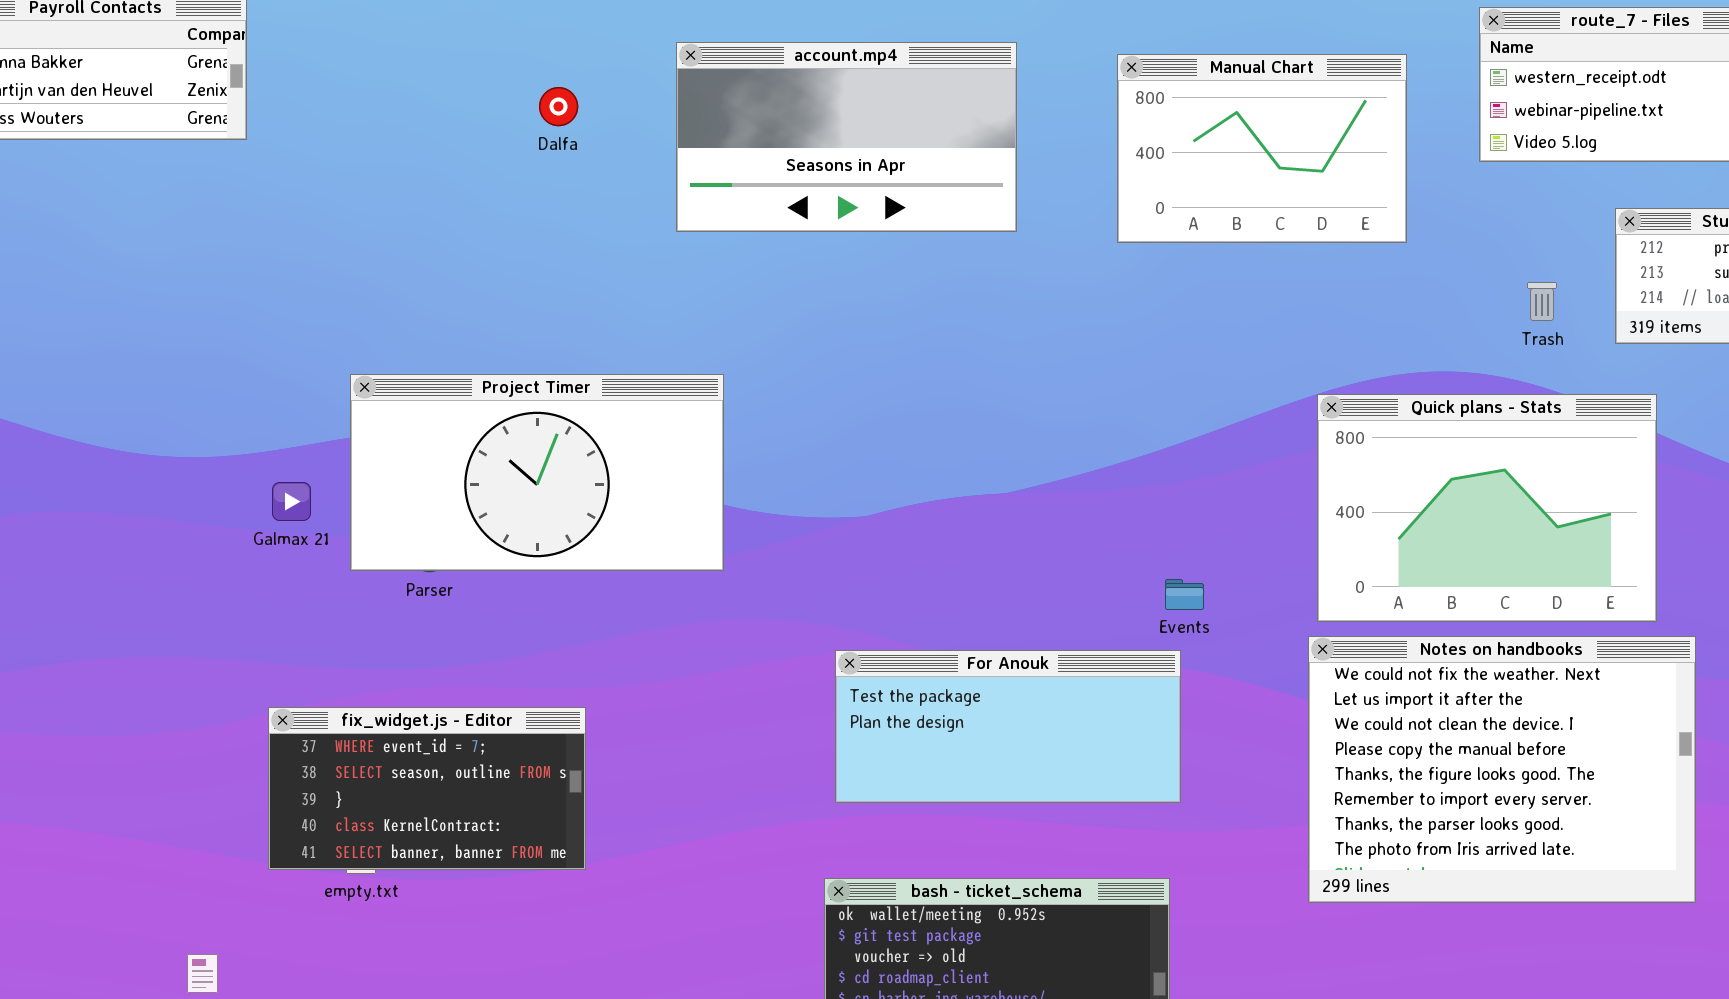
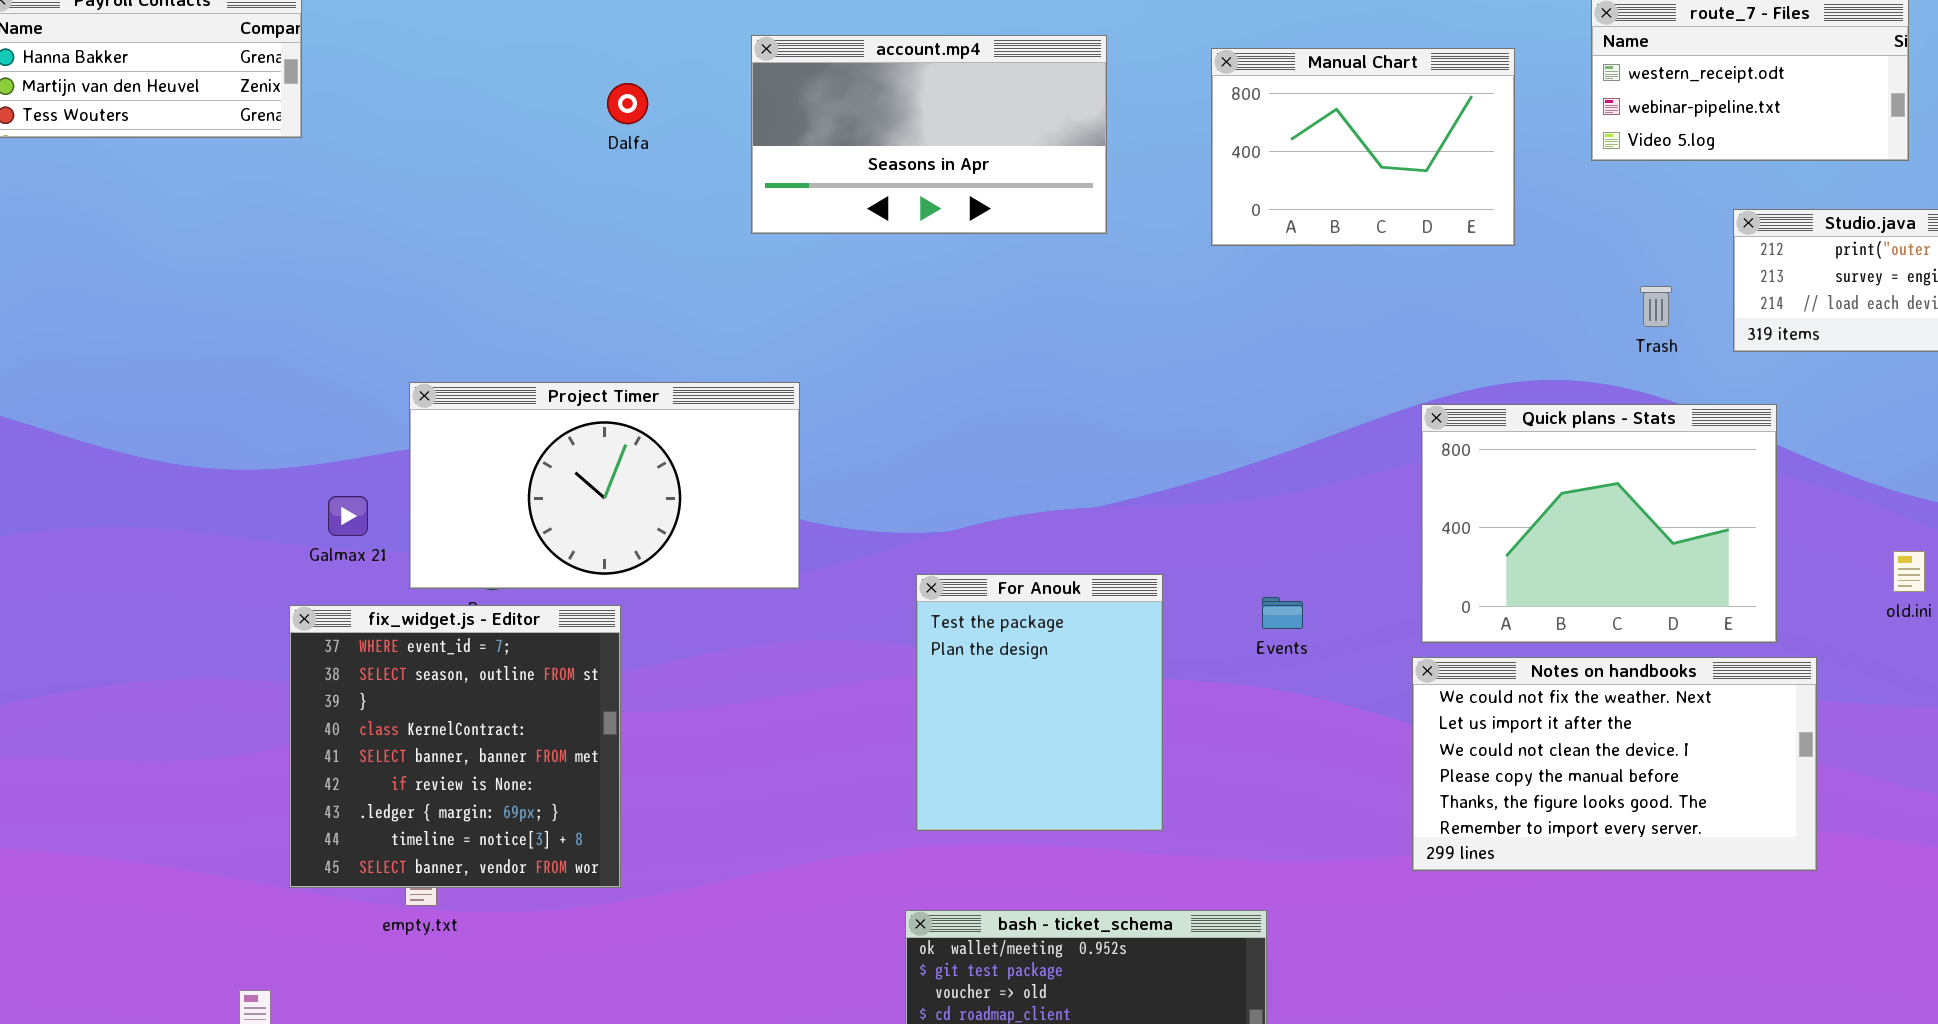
Notes on handbooks: [1308,636,1696,903] -> [1412,657,1817,871], resized
For Anouk: [835,650,1181,803] -> [916,574,1163,831], resized
fix_widget.js - Editor: [268,707,586,870] -> [289,605,621,888], moved, resized

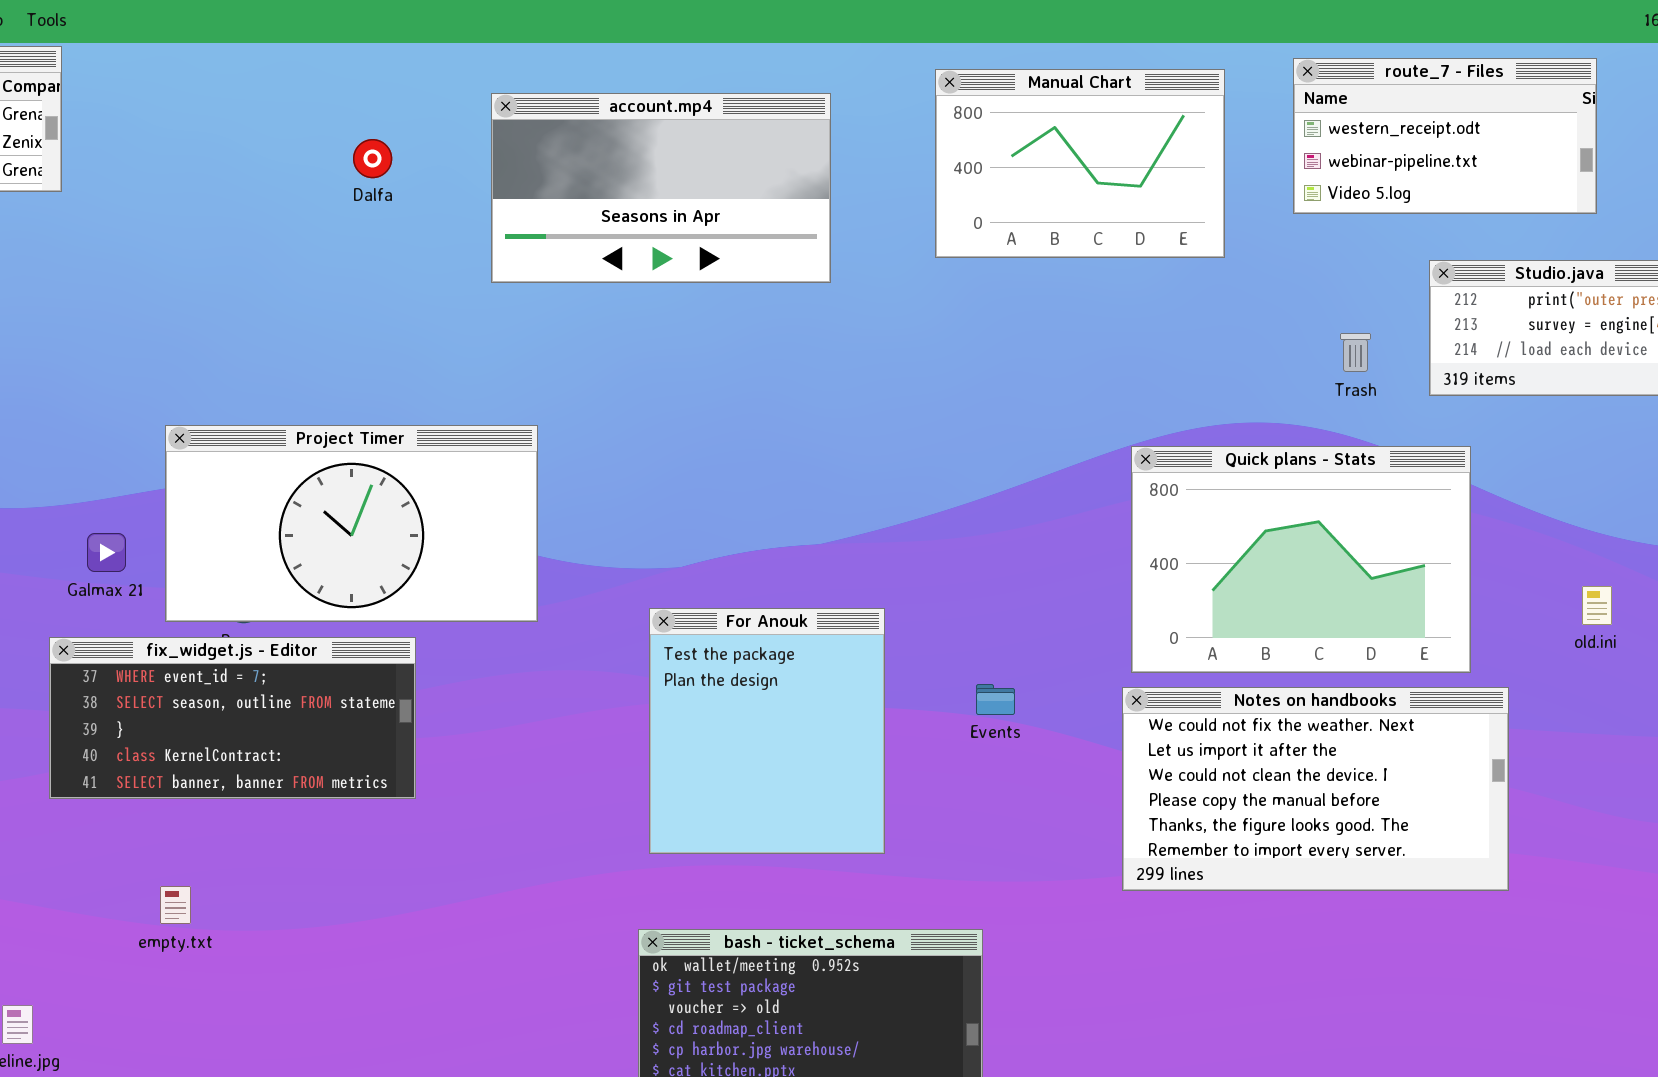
Manual Chart: [1211,48,1515,246] -> [935,69,1225,258], moved
Events: [1262,597,1303,629] -> [976,684,1015,715], moved
fix_widget.js - Editor: [289,605,621,888] -> [49,637,416,799], resized

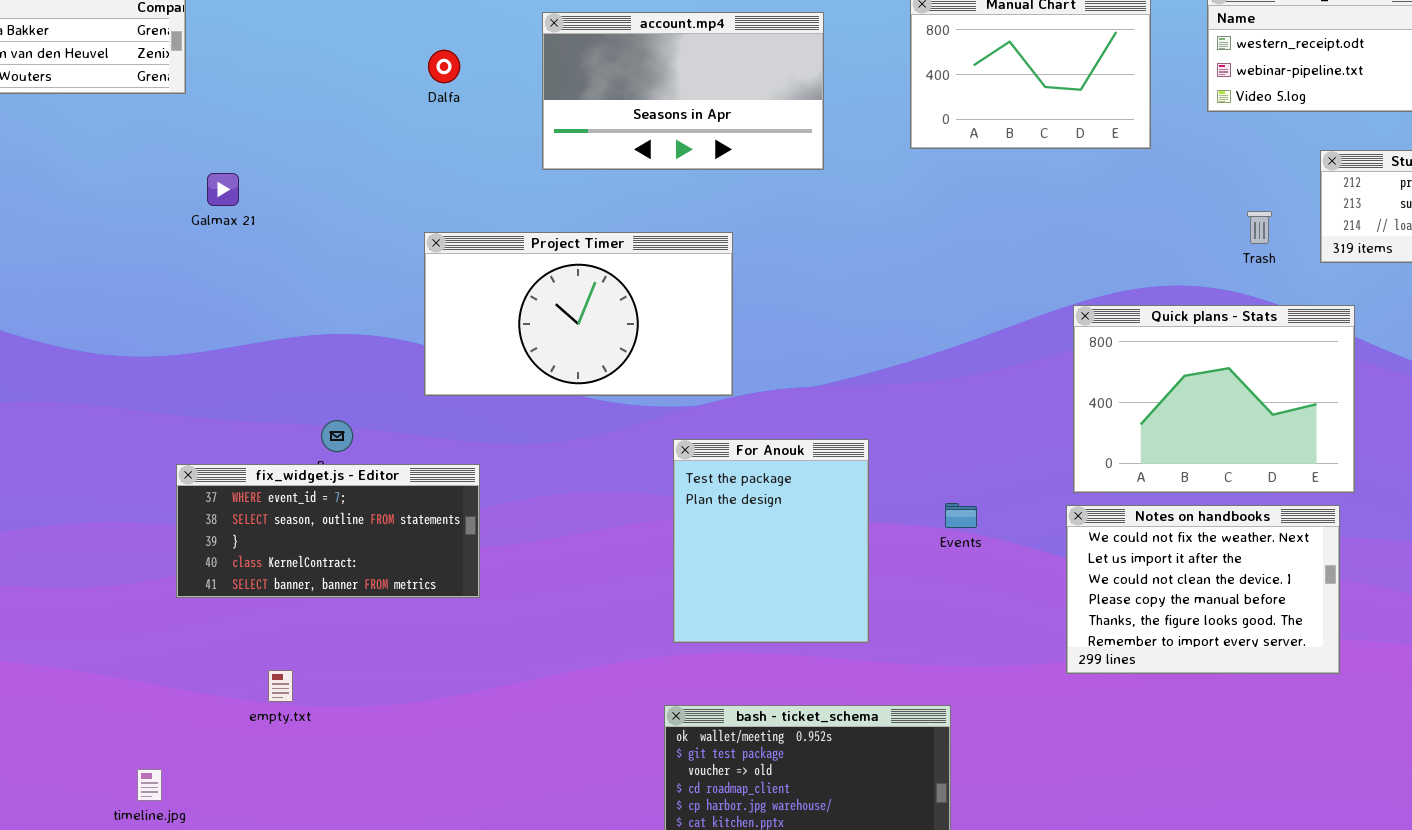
Project Timer: [165,425,538,622] -> [424,232,733,396], moved
Galmax 21: [87,533,126,572] -> [207,173,239,206], moved
Notes on handbooks: [1122,687,1509,891] -> [1066,505,1340,674], resized

